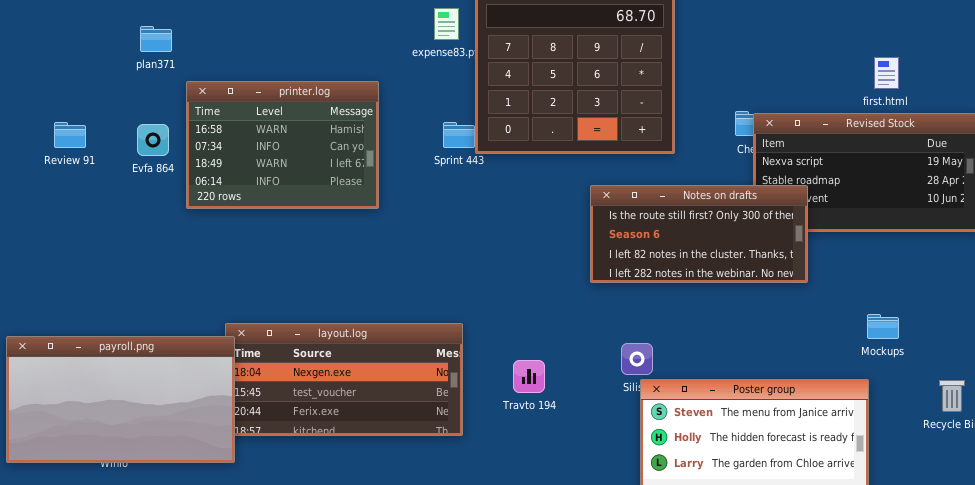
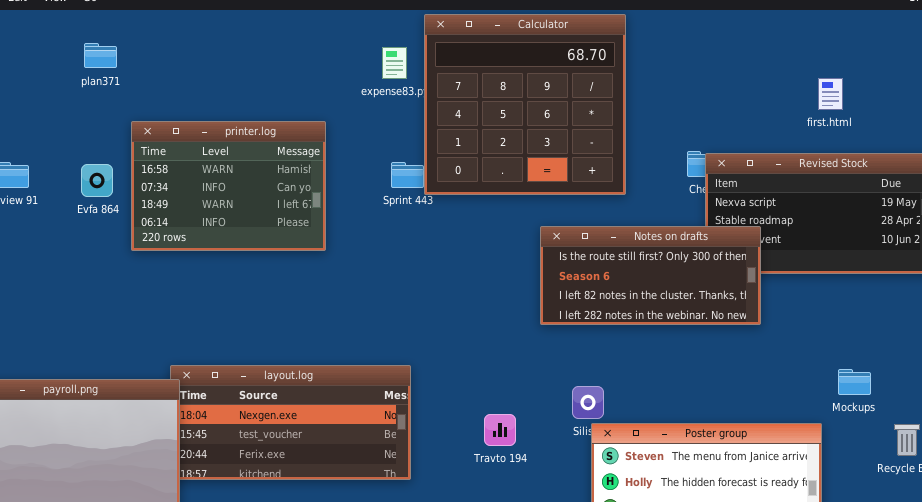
plan371: [140,26,172,52] -> [84,43,117,68], moved
first.html: [874,57,899,89] -> [818,78,843,110], moved
Mockups: [867,314,899,339] -> [838,369,871,395], moved
Travto 194: [513,360,545,393] -> [484,414,516,446], moved

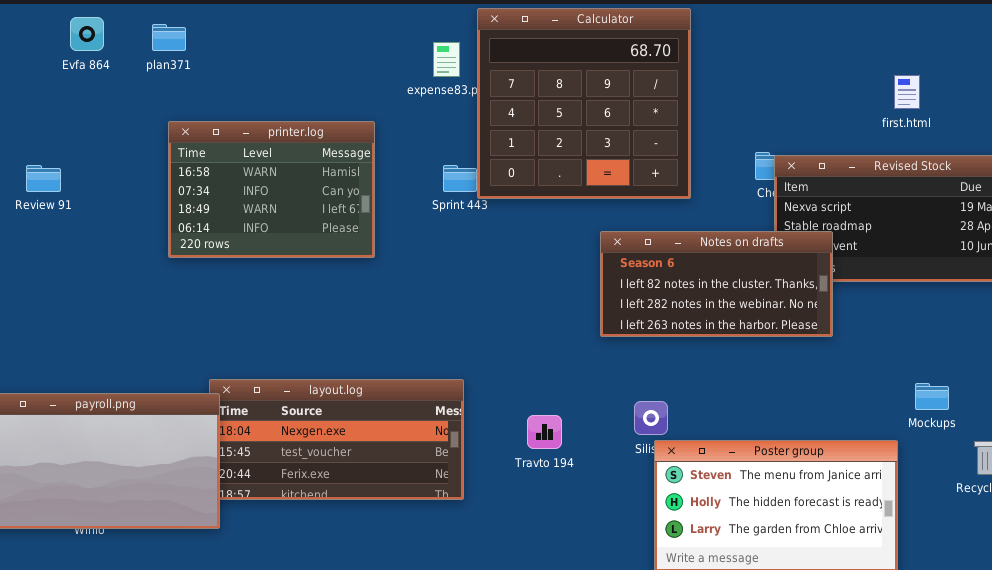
plan371: [84,43,117,68] -> [152,24,186,51], moved
Evfa 864: [81,164,113,197] -> [70,17,104,51], moved
Notes on drafts: [540,226,761,325] -> [600,231,833,337], scrolled down 1 row
Travto 194: [484,414,516,446] -> [527,415,562,449], moved

